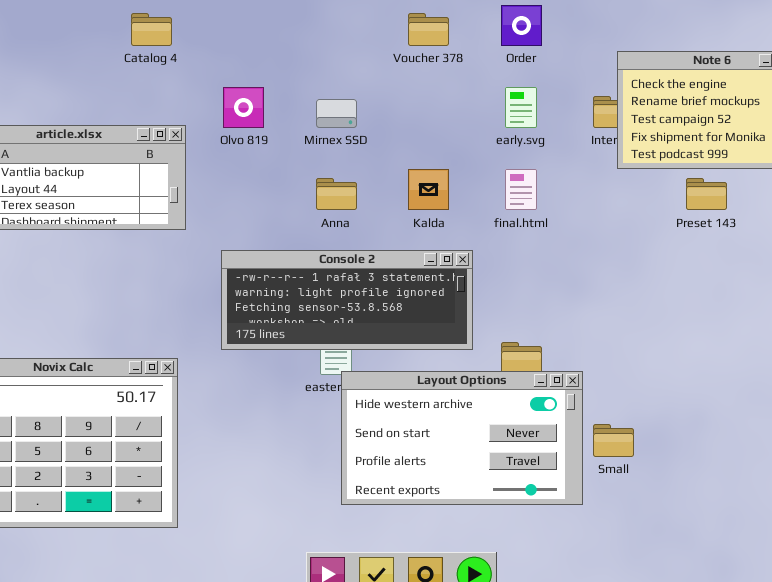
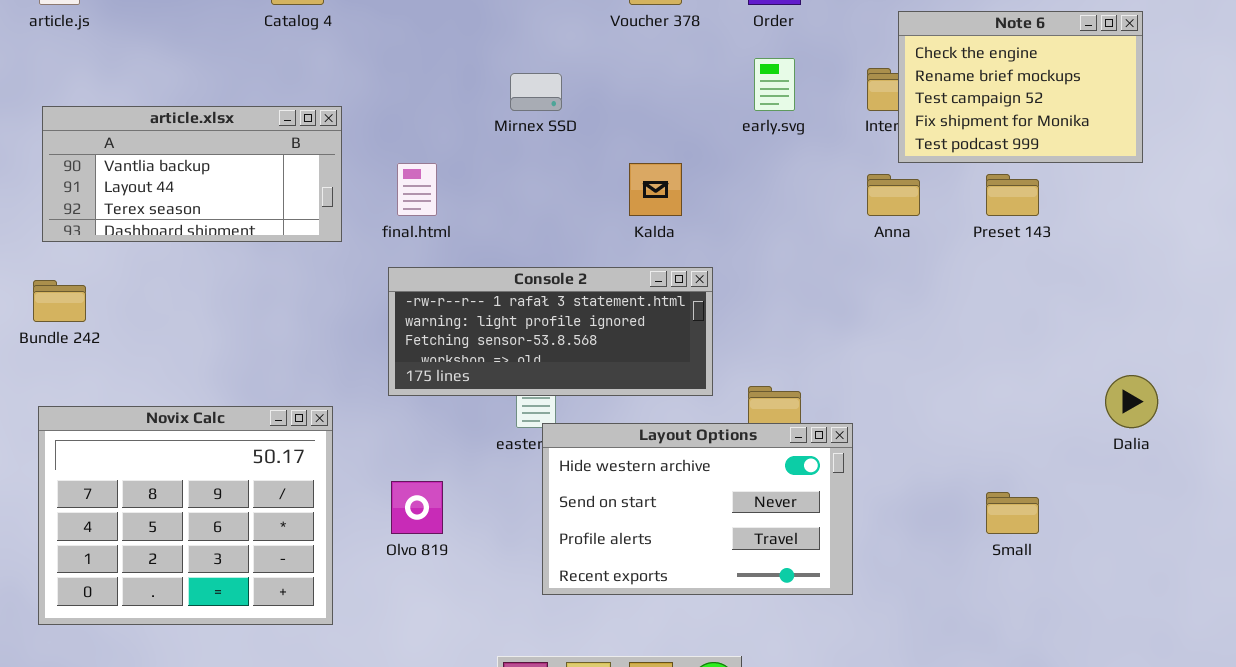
Olvo 819: [223,87,264,128] -> [391,481,443,534], moved
final.html: [505,169,537,210] -> [397,163,437,216], moved
Anna: [316,178,357,210] -> [867,174,920,216], moved
Small: [593,424,634,457] -> [986,492,1039,534], moved

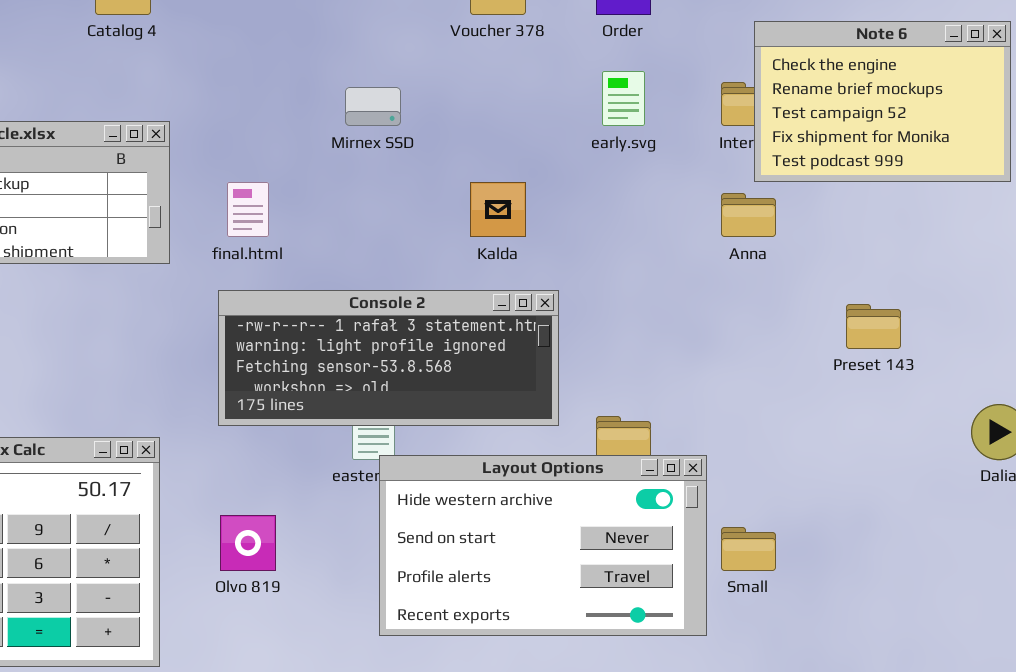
Preset 143: [986,174,1039,216] -> [846,304,901,349], moved
Small: [986,492,1039,534] -> [721,527,776,571], moved

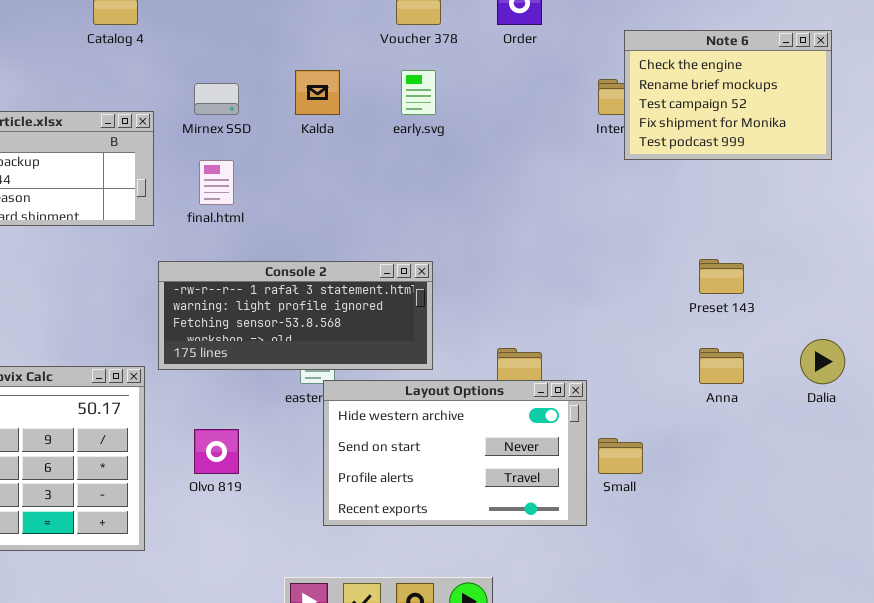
early.svg: [602,71,645,126] -> [401,70,436,115], moved
Mirnex SSD: [345,87,401,126] -> [194,83,239,115], moved
Kalda: [470,182,526,237] -> [295,70,340,115], moved
Anna: [721,193,776,237] -> [699,348,744,384], moved
Console 2: [218,290,559,426] -> [158,261,433,370], moved

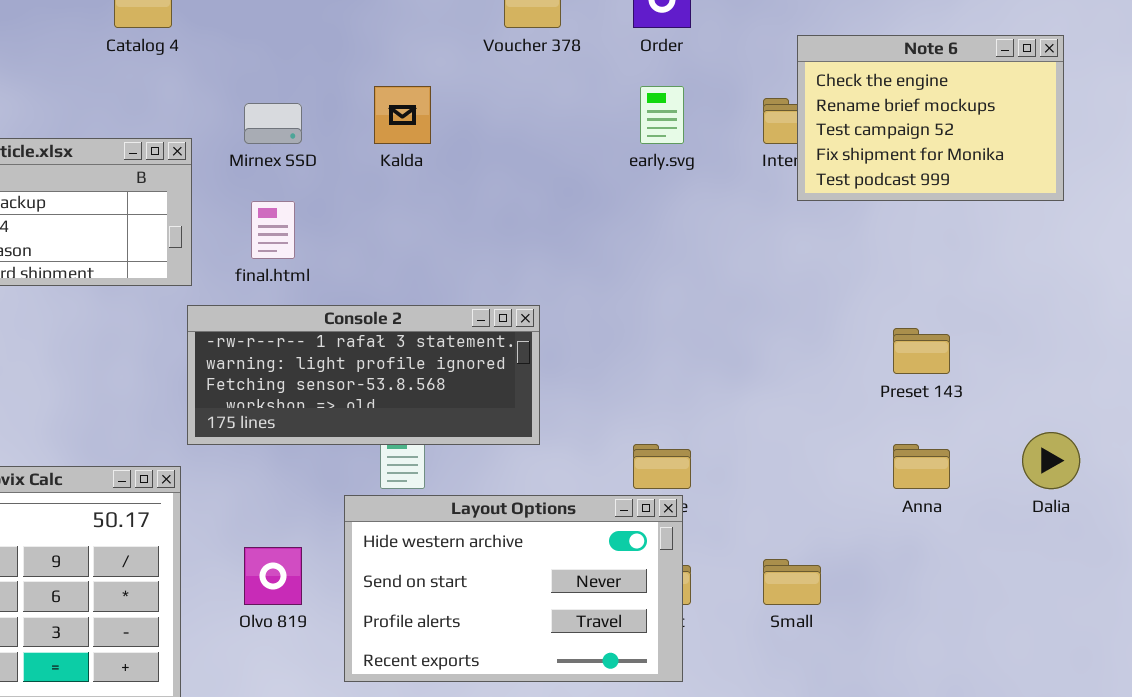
early.svg: [401,70,436,115] -> [640,86,684,144], moved
Console 2: [158,261,433,370] -> [187,305,540,445], moved
Layout Options: [323,380,587,526] -> [344,495,683,682], moved

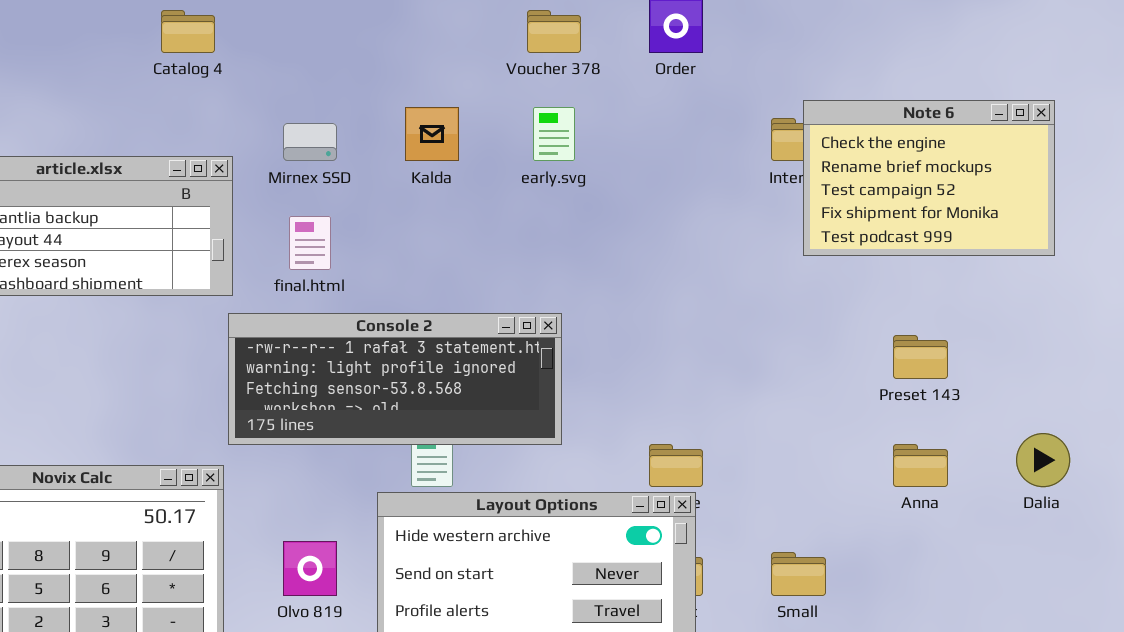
Note 6: [797,35,1064,201] -> [803,100,1055,256], moved
early.svg: [640,86,684,144] -> [533,107,575,161], moved

